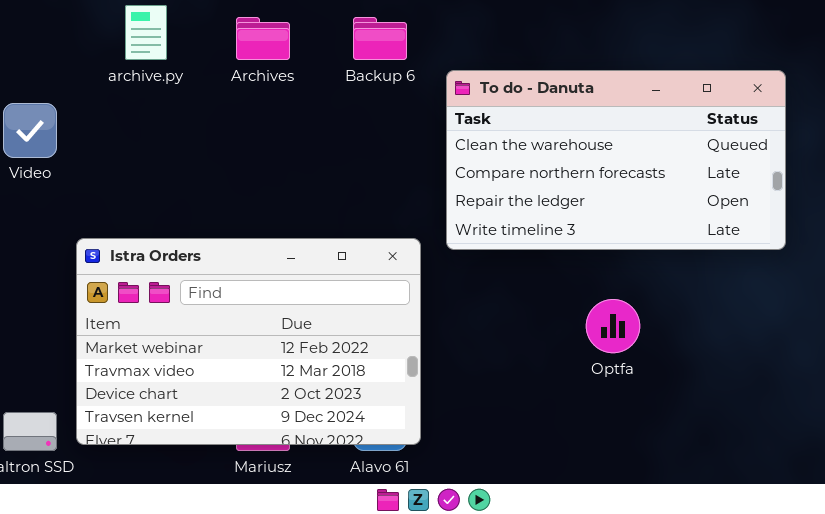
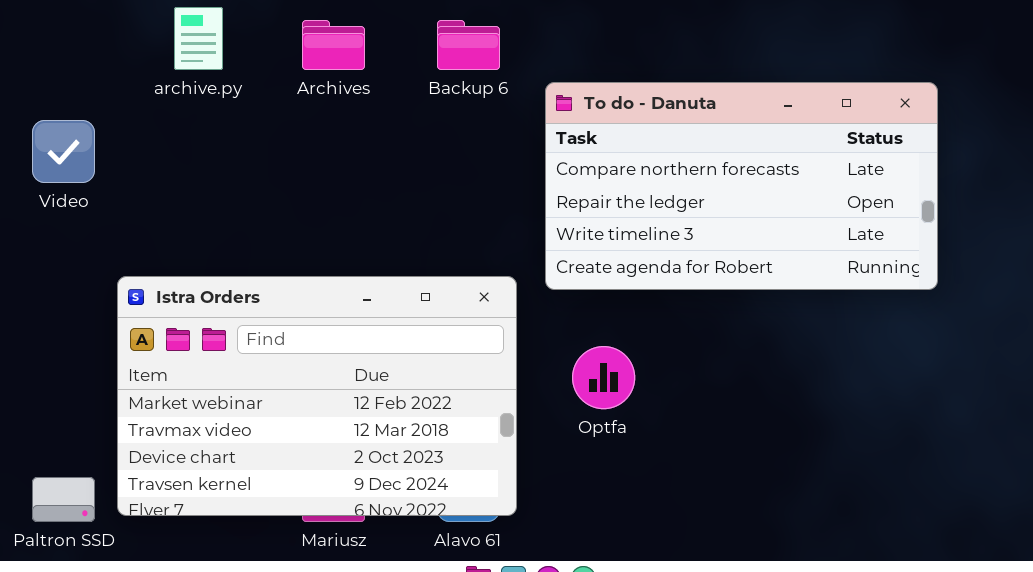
To do - Danuta: [446,70,786,250] -> [545,82,938,290], scrolled down 1 row
Optfa: [586,299,640,353] -> [572,346,635,409], moved

